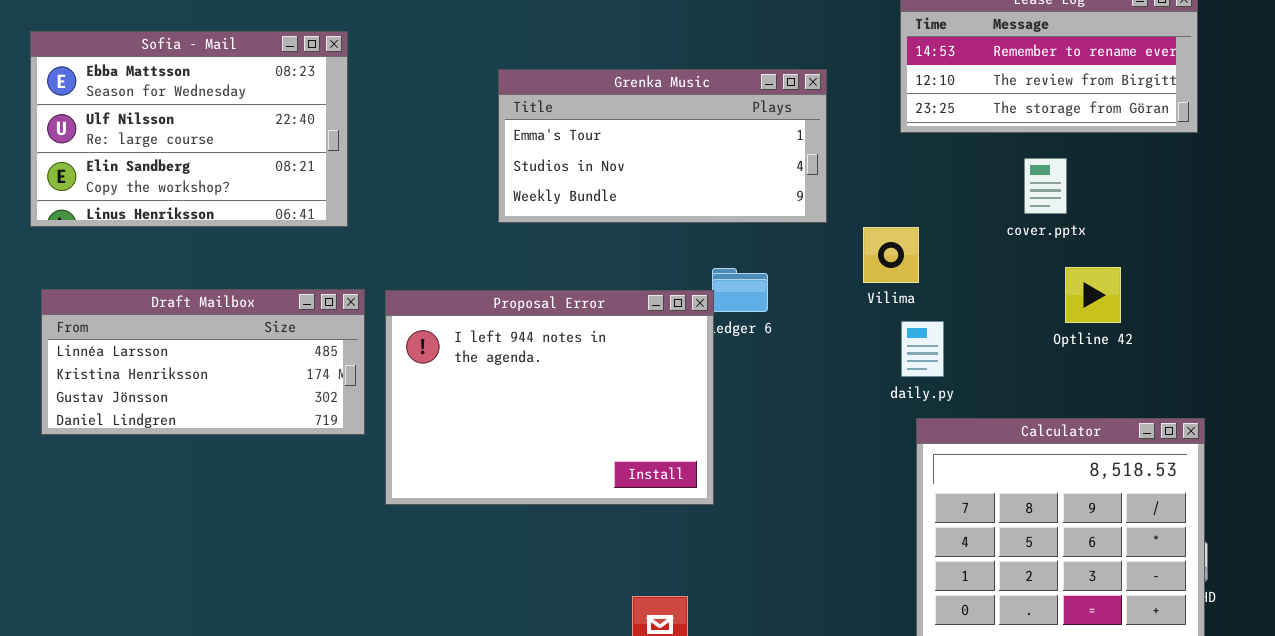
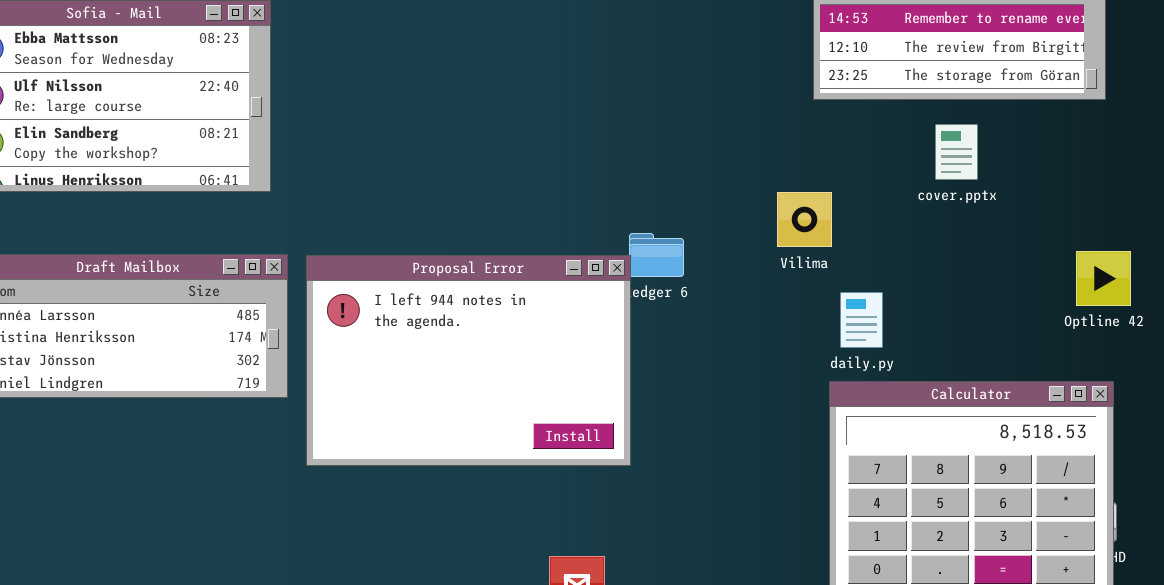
Grenka Music: [498,69,827,223] -> none, closed
Optline 42: [1065,267,1121,323] -> [1076,251,1131,306], moved
daily.py: [901,321,944,377] -> [840,292,883,348], moved

